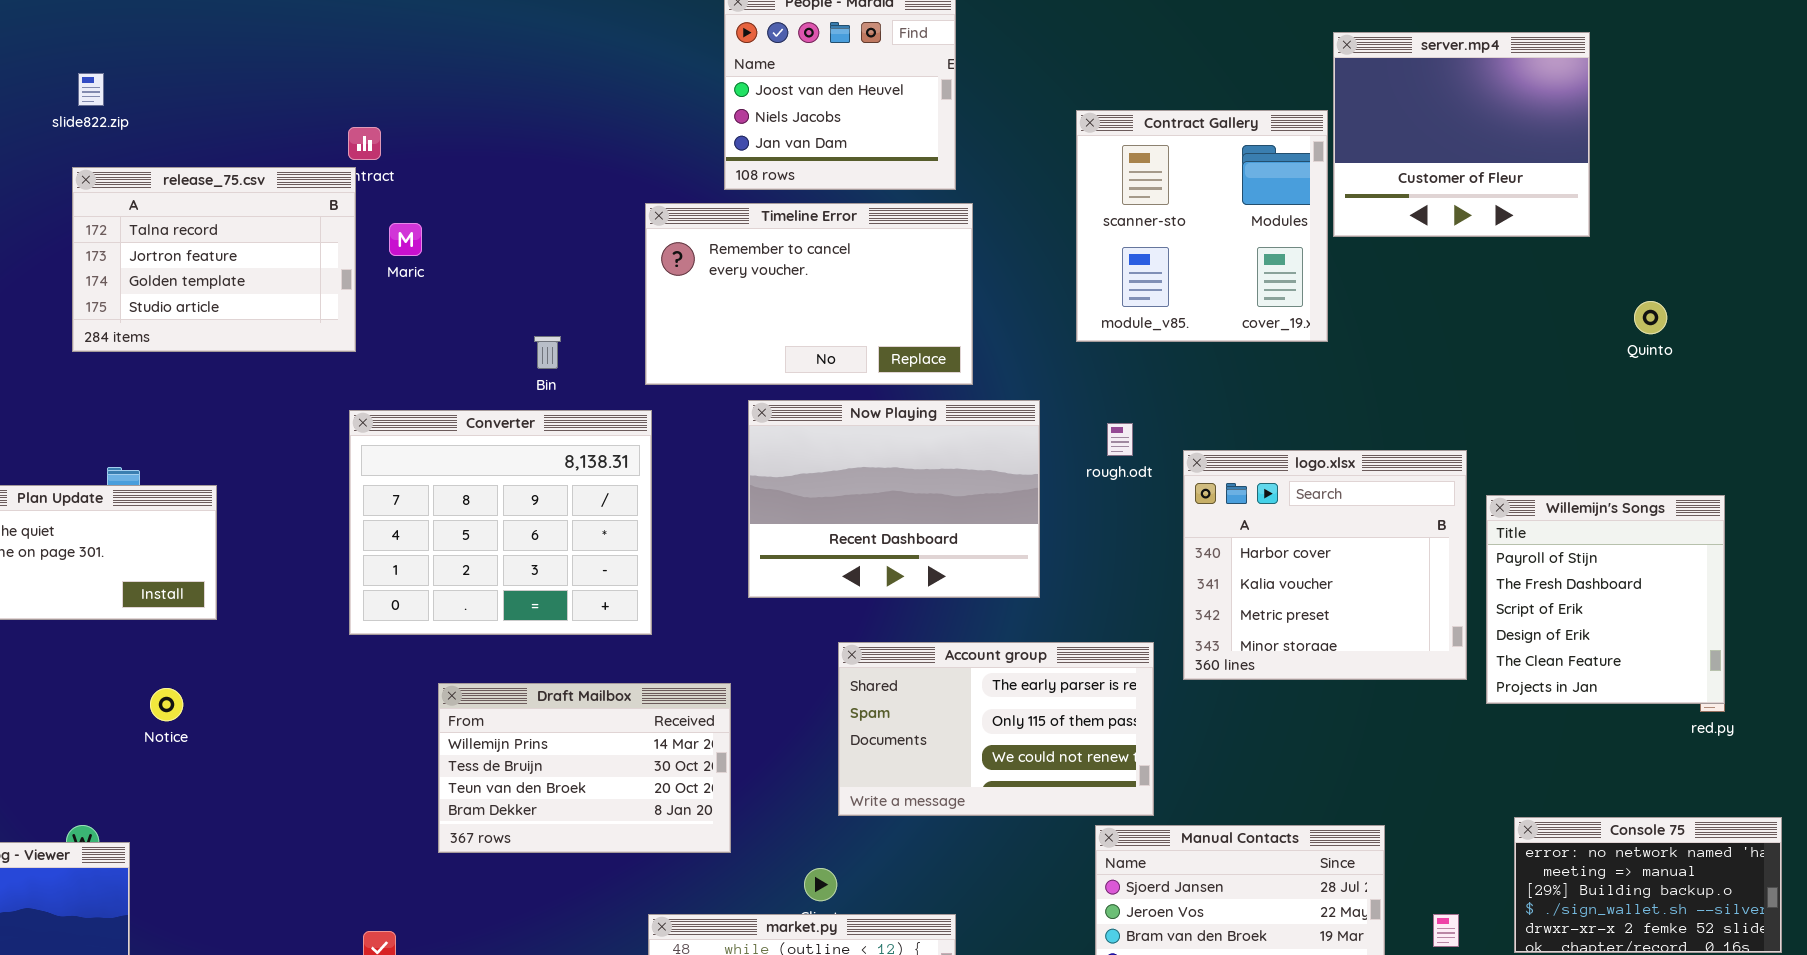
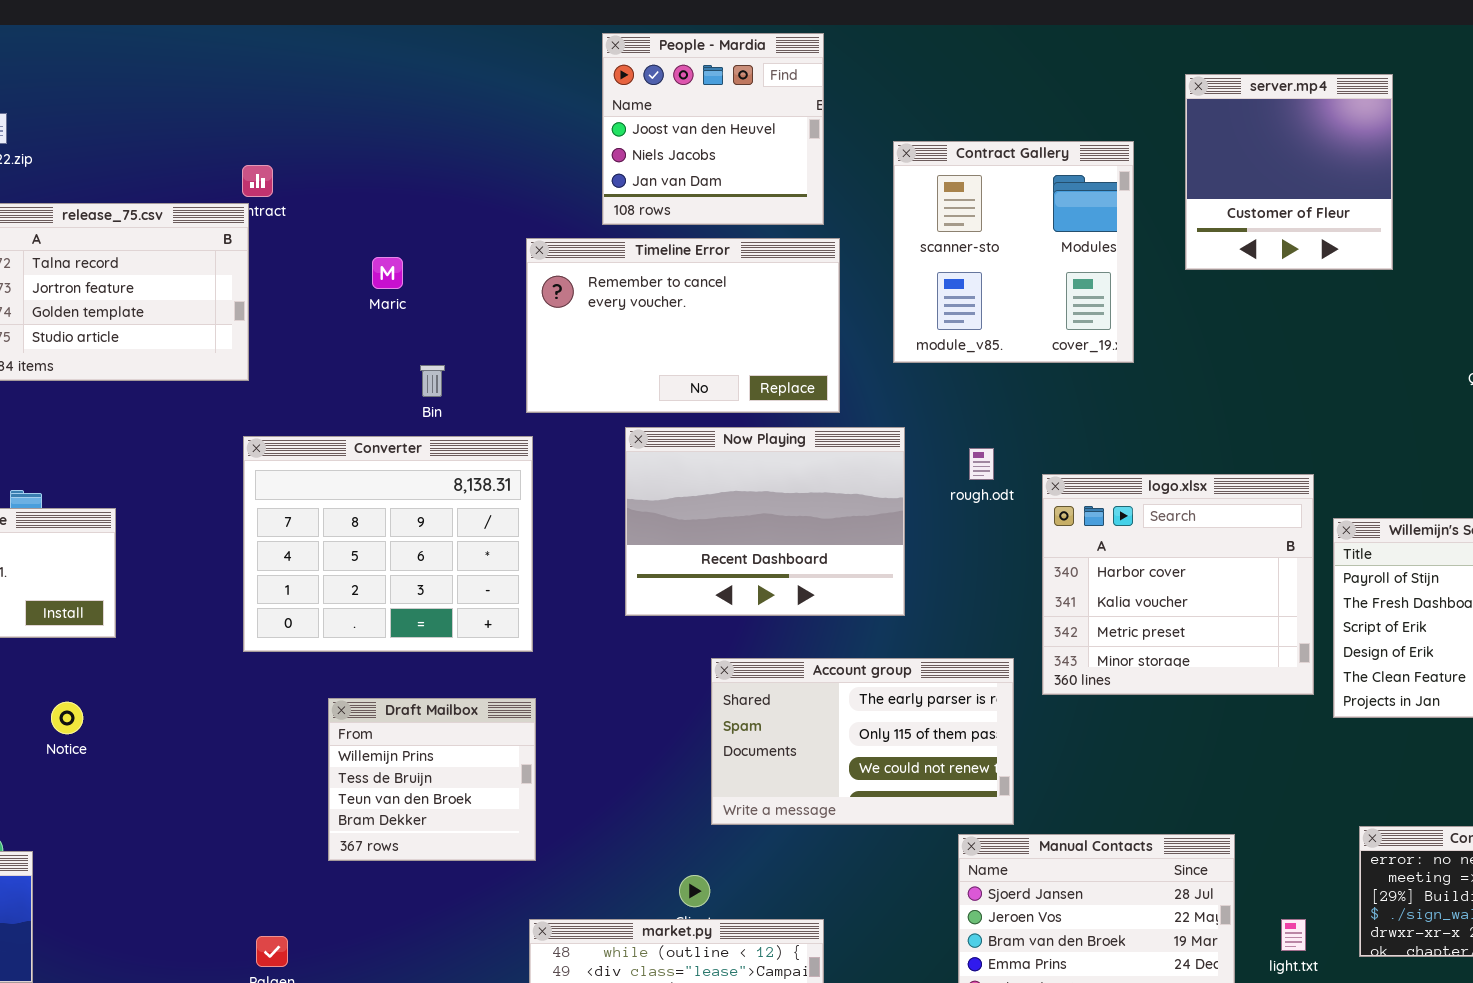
server.mp4: [1333,32,1590,237] -> [1185,74,1393,270], resized
Contract Gallery: [1076,110,1328,342] -> [893,141,1134,363], moved
Maric: [389,223,422,256] -> [372,257,403,289], moved
Draft Mailbox: [438,683,731,853] -> [328,698,536,861], resized

